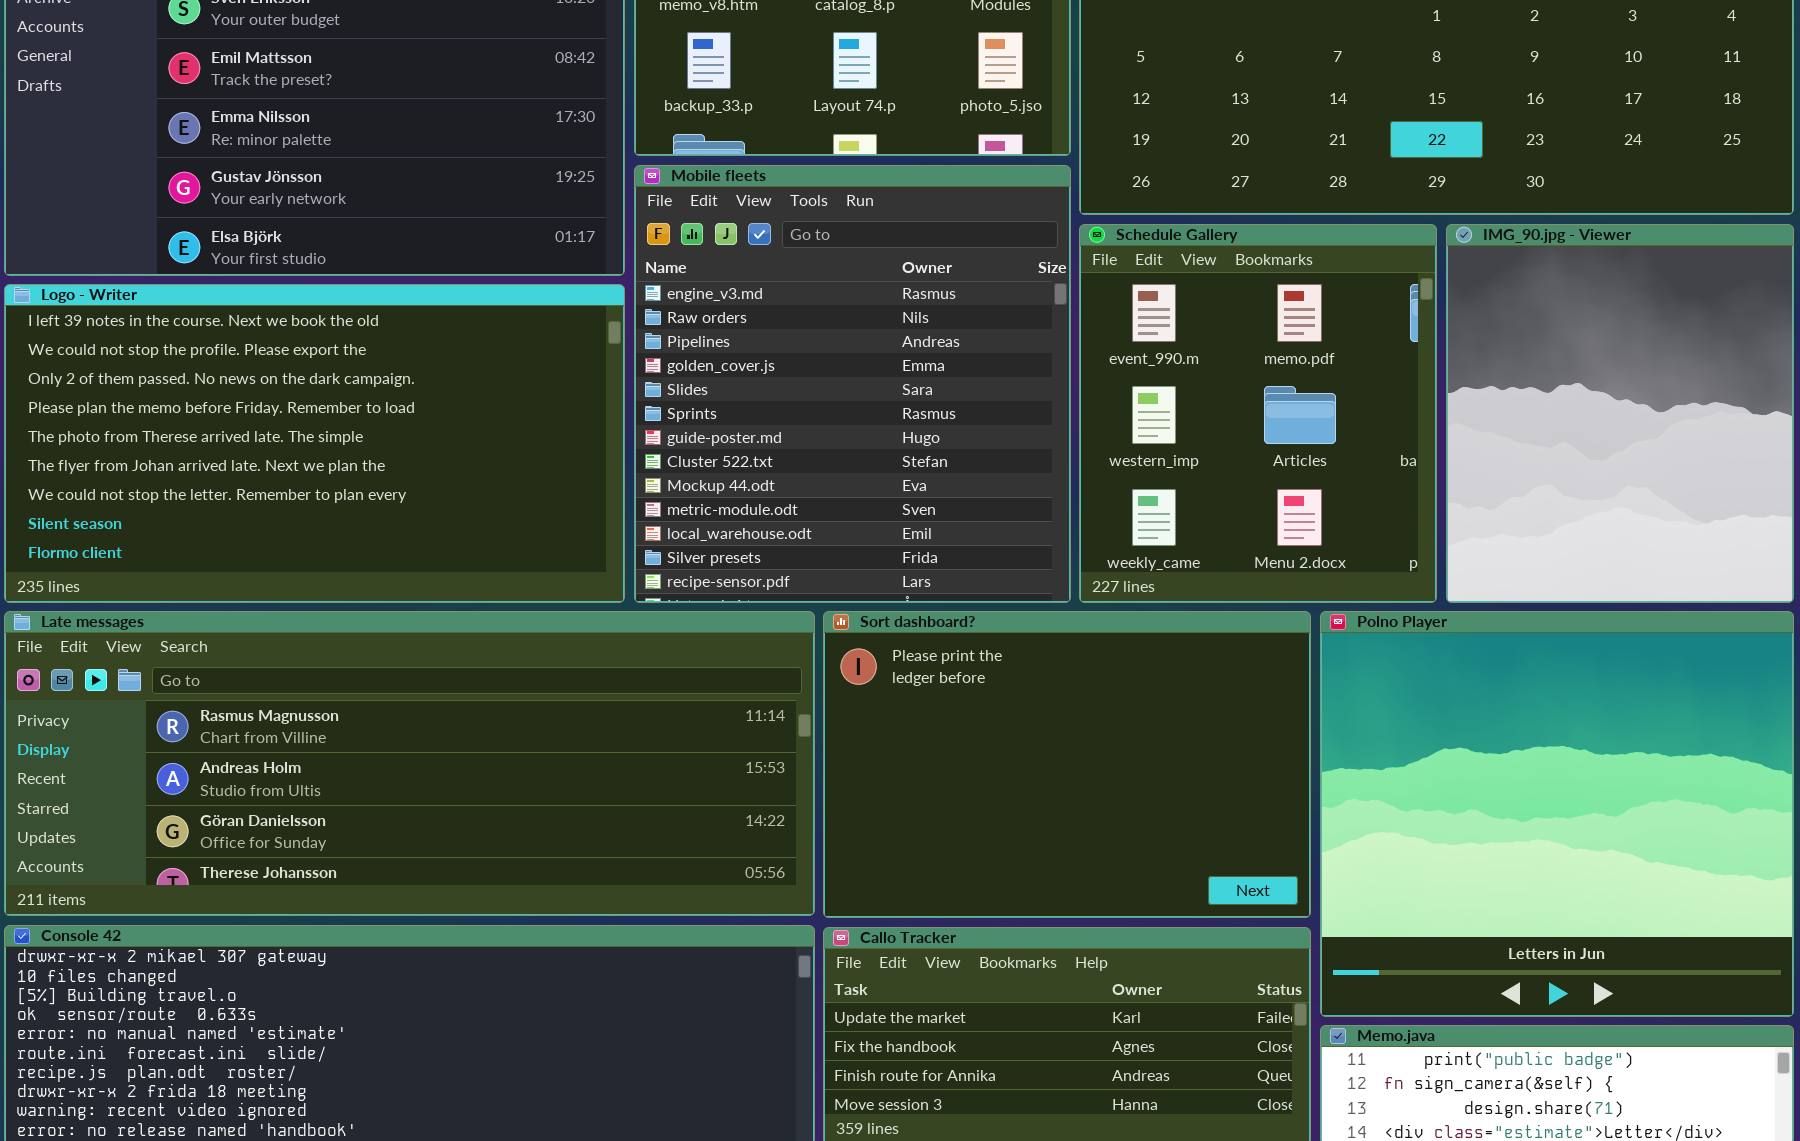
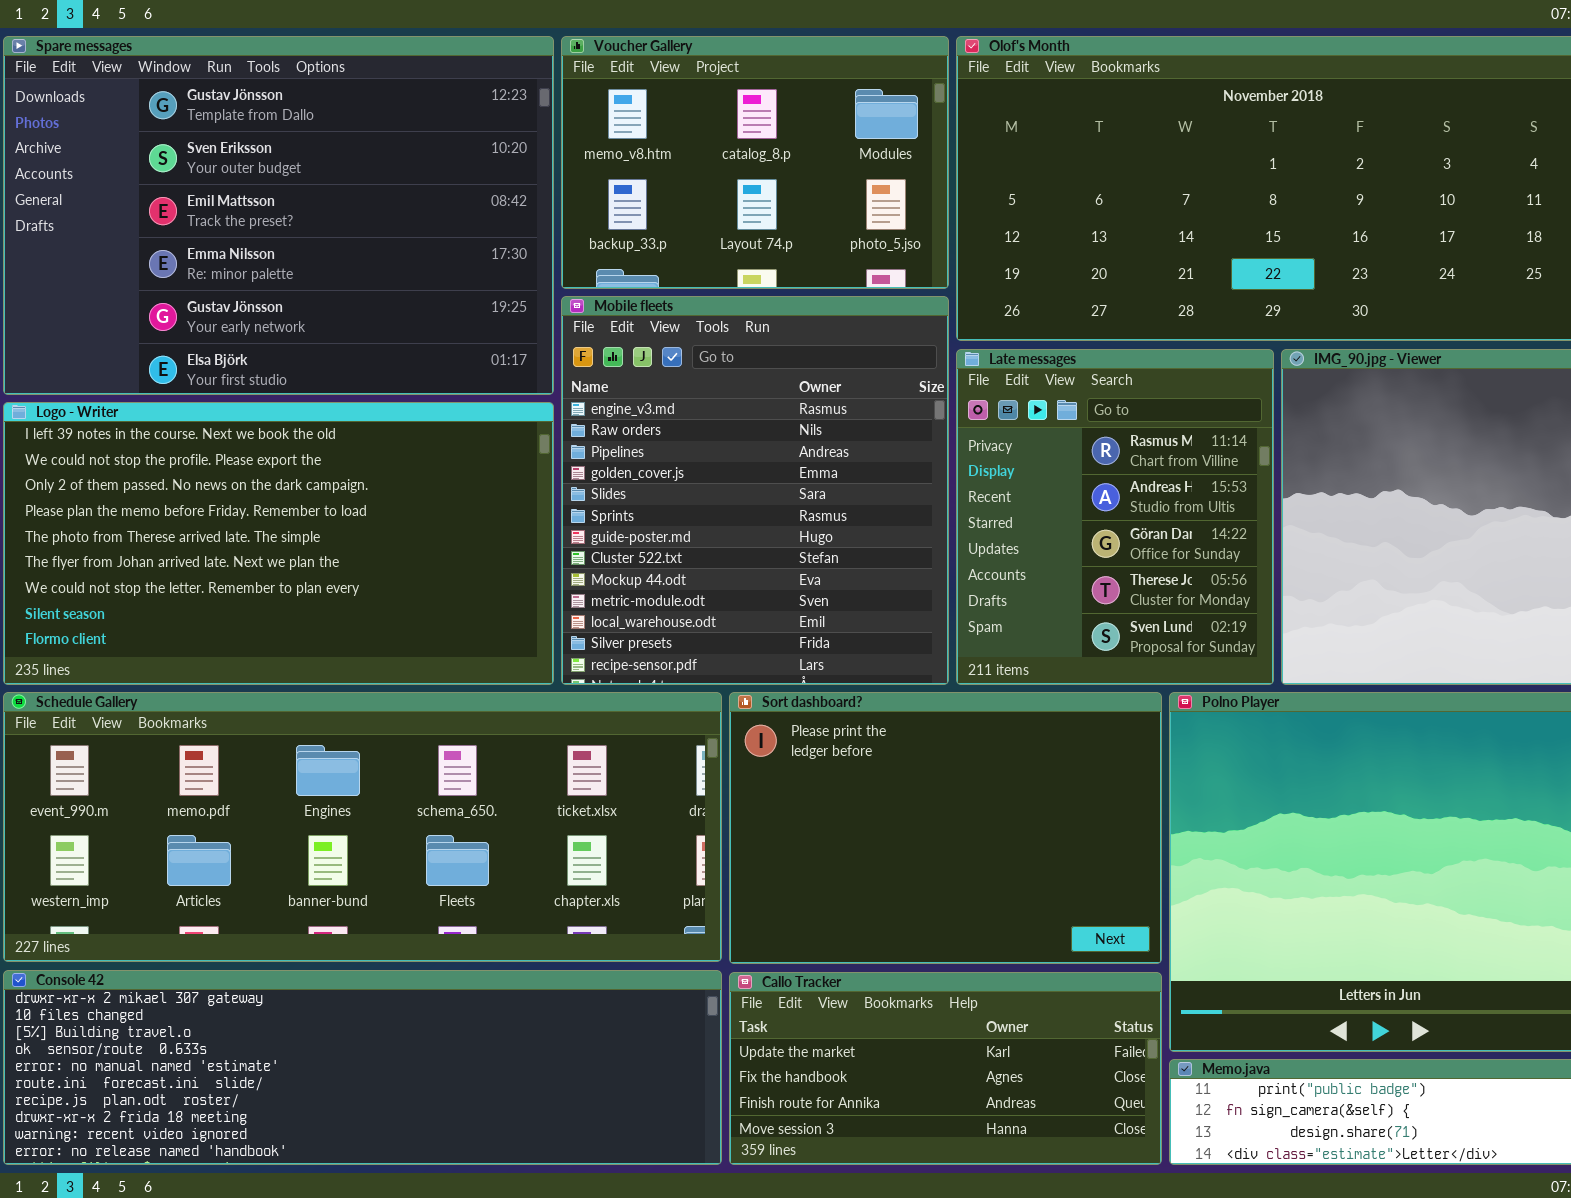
Schedule Gallery: [1079,224,1437,603] -> [3,692,722,962], moved, resized
Late messages: [4,611,815,916] -> [956,349,1274,685], moved, resized

